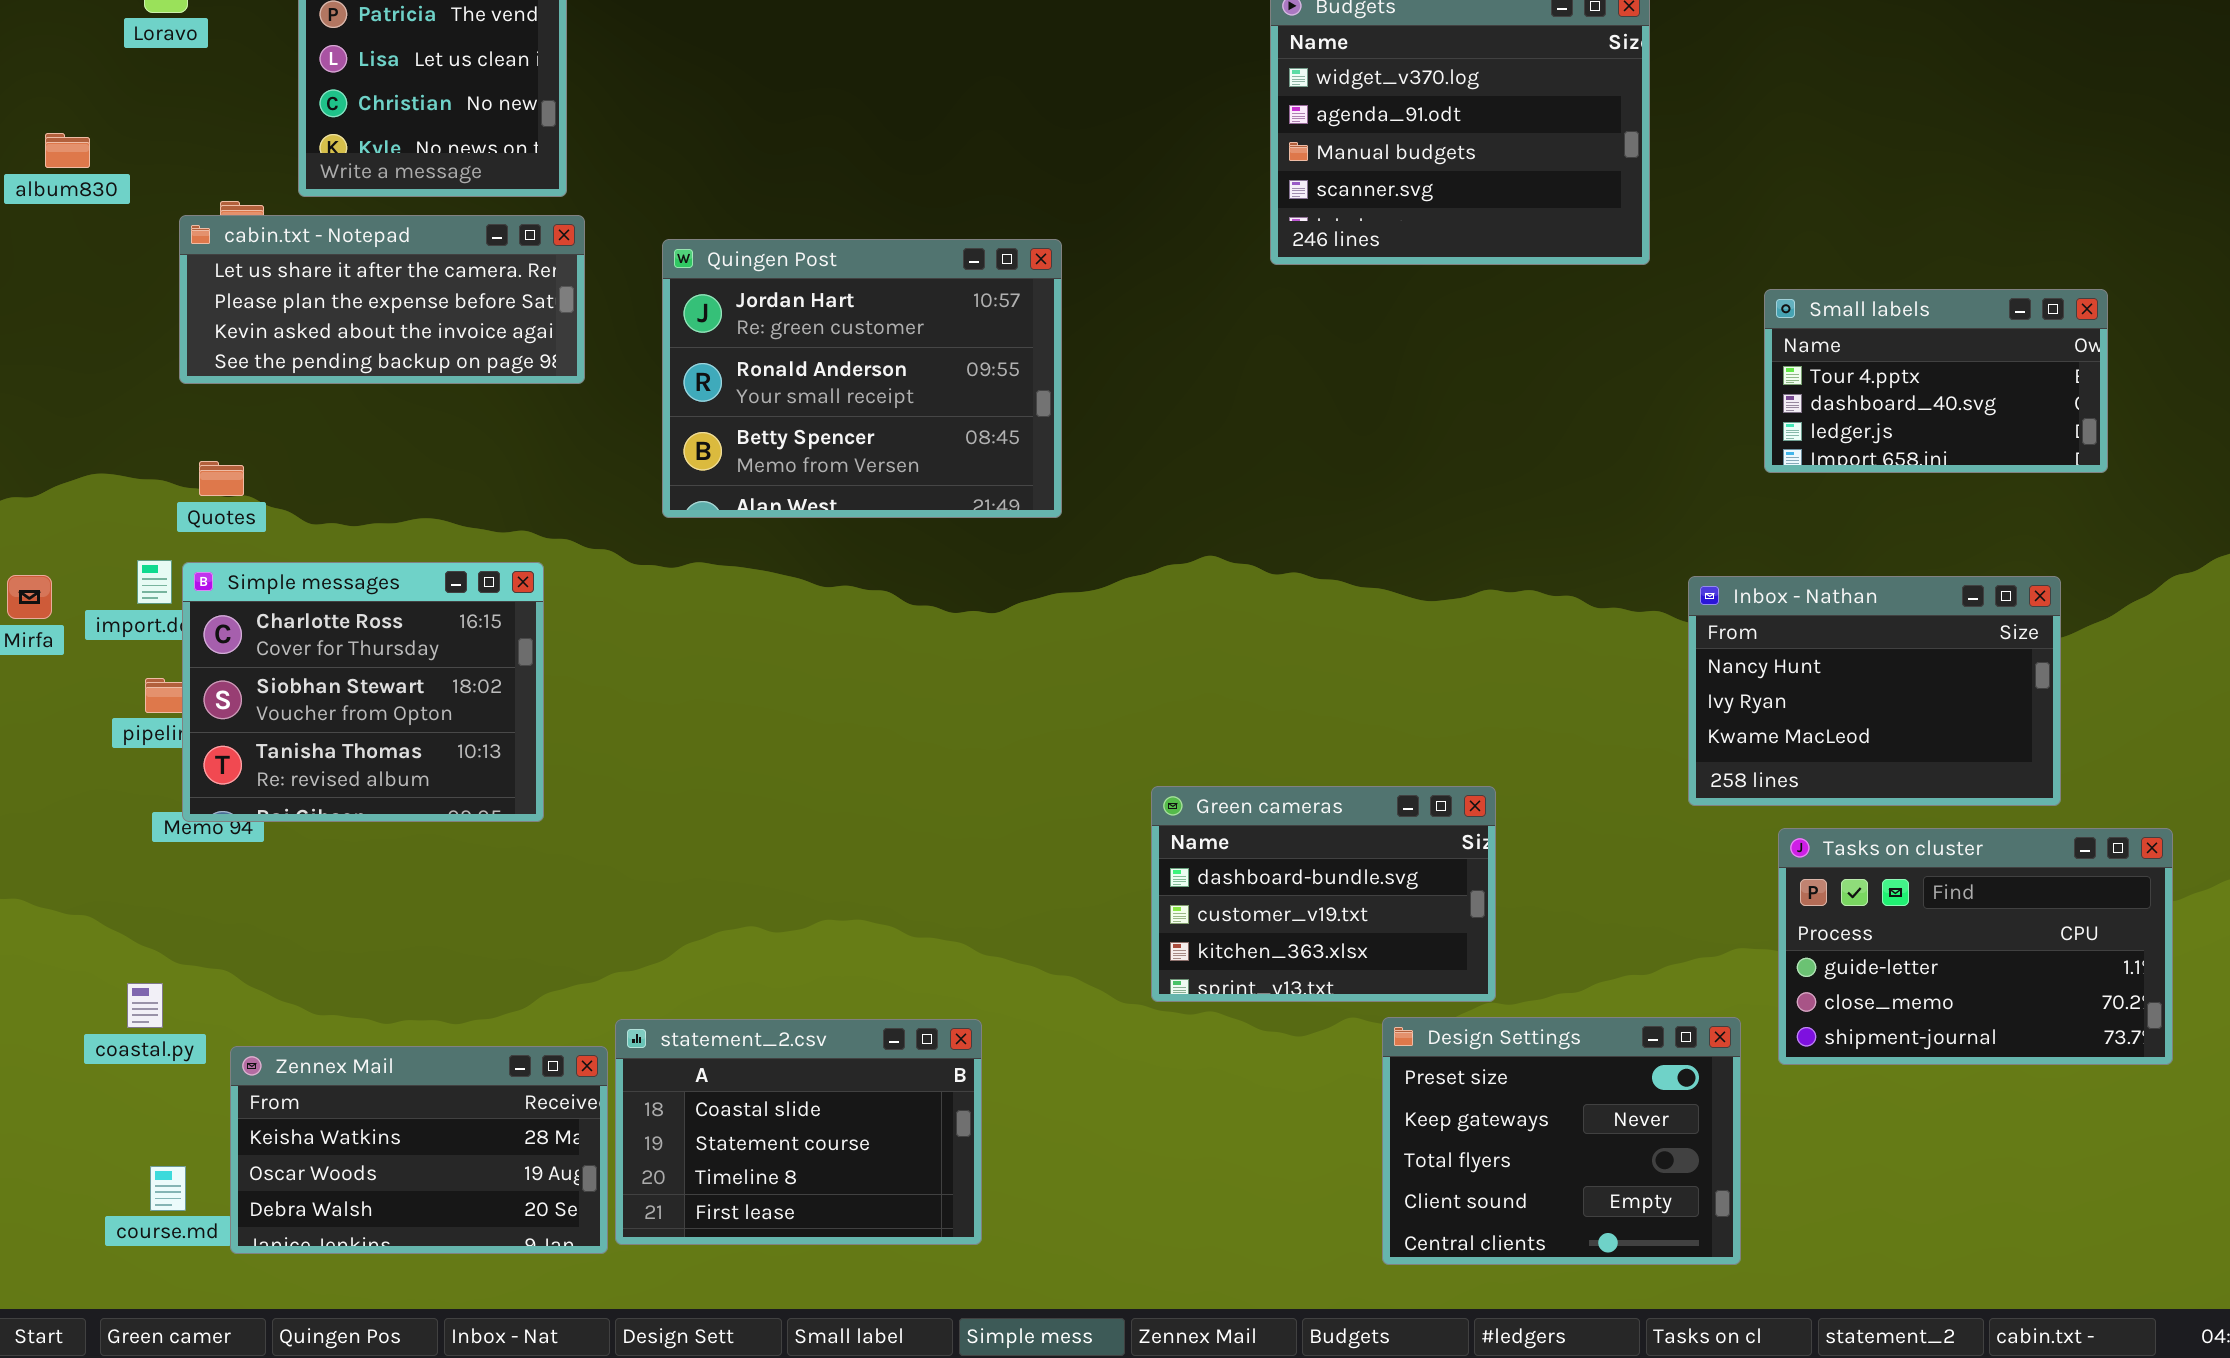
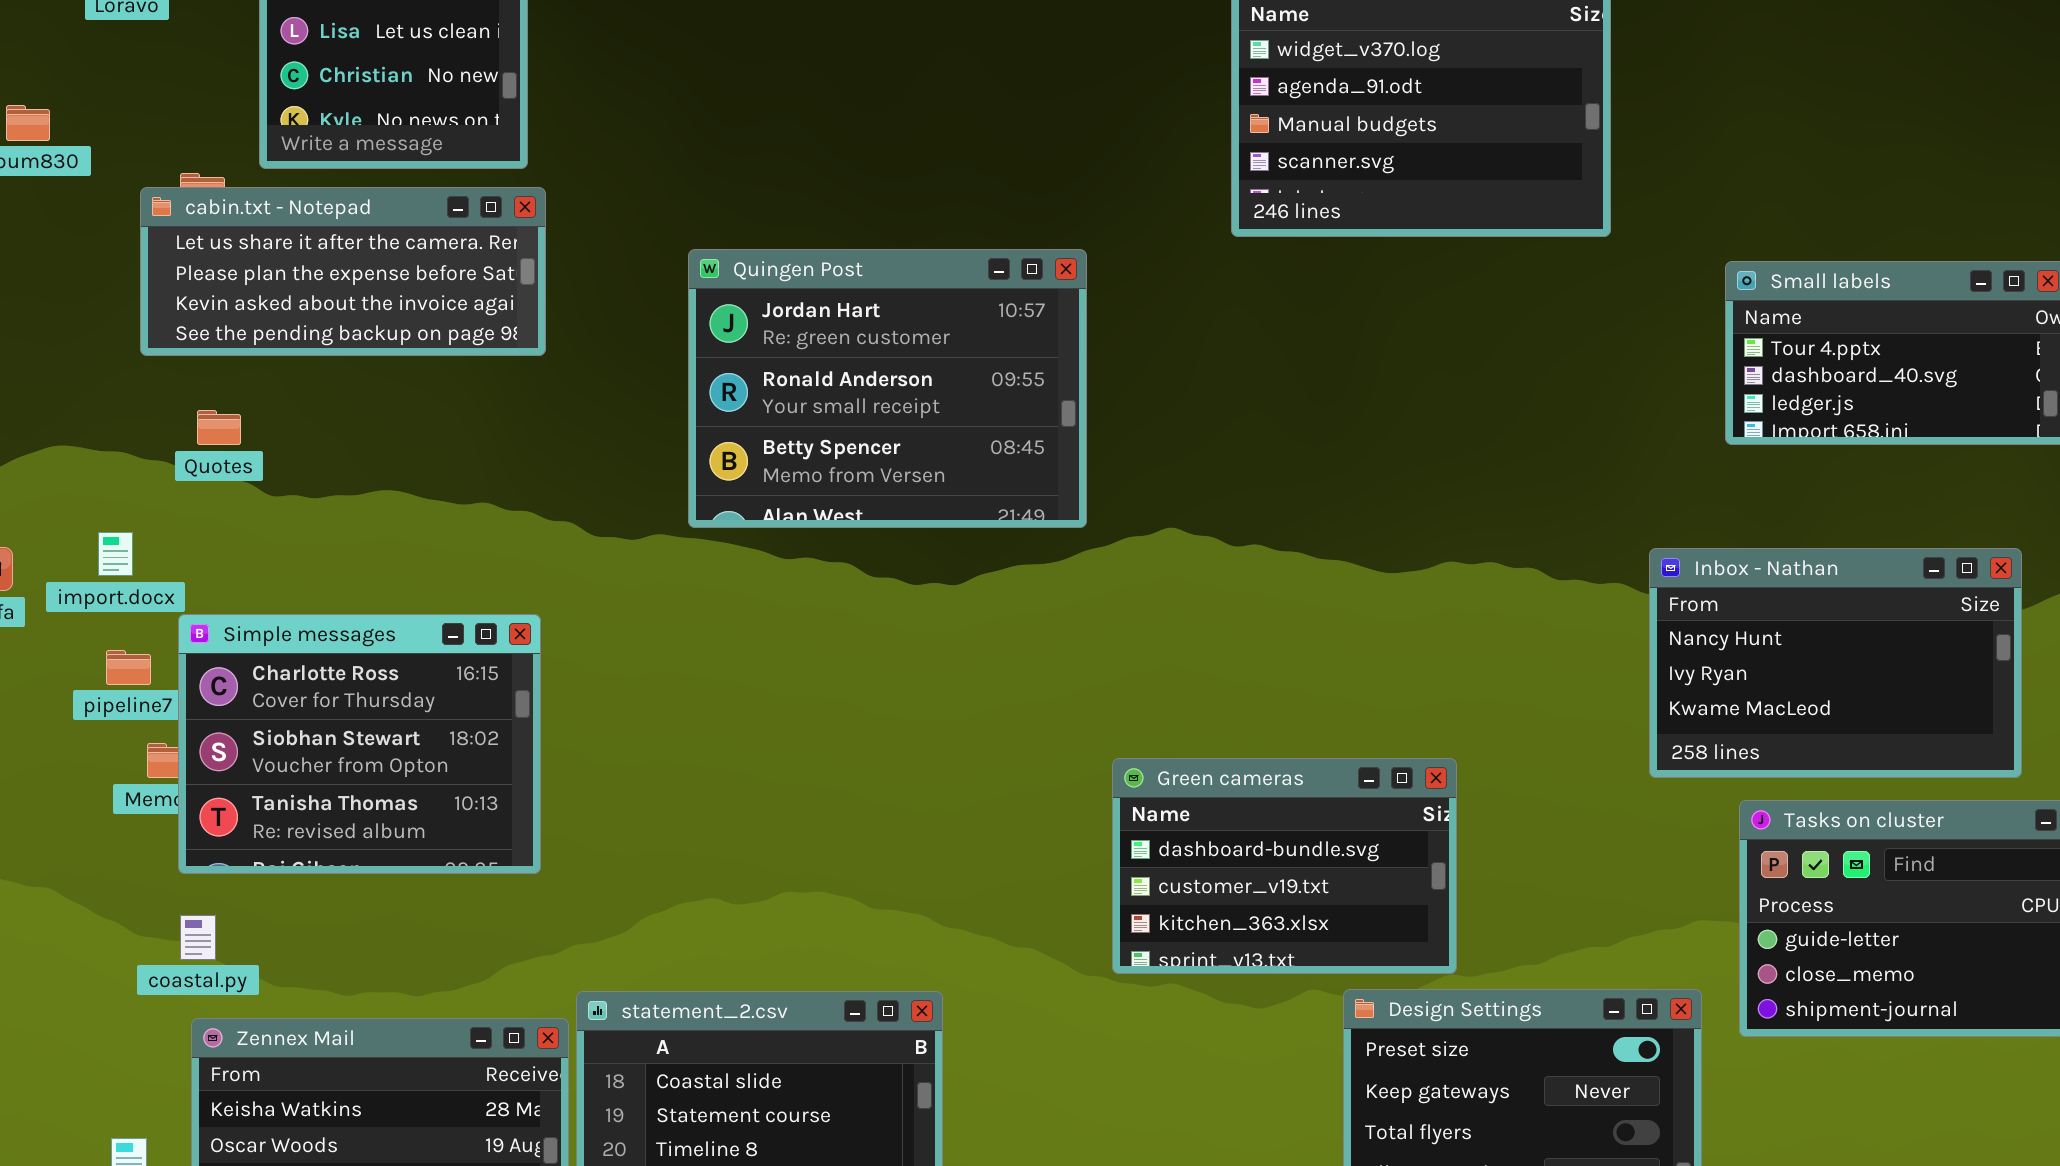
Quingen Post: [662,239,1062,518] -> [688,249,1087,528], moved
Quotes: [199,461,244,496] -> [197,410,241,445], moved
Simple messages: [182,562,544,822] -> [178,614,541,874], moved
coastal.py: [127,983,163,1028] -> [180,915,216,960], moved

